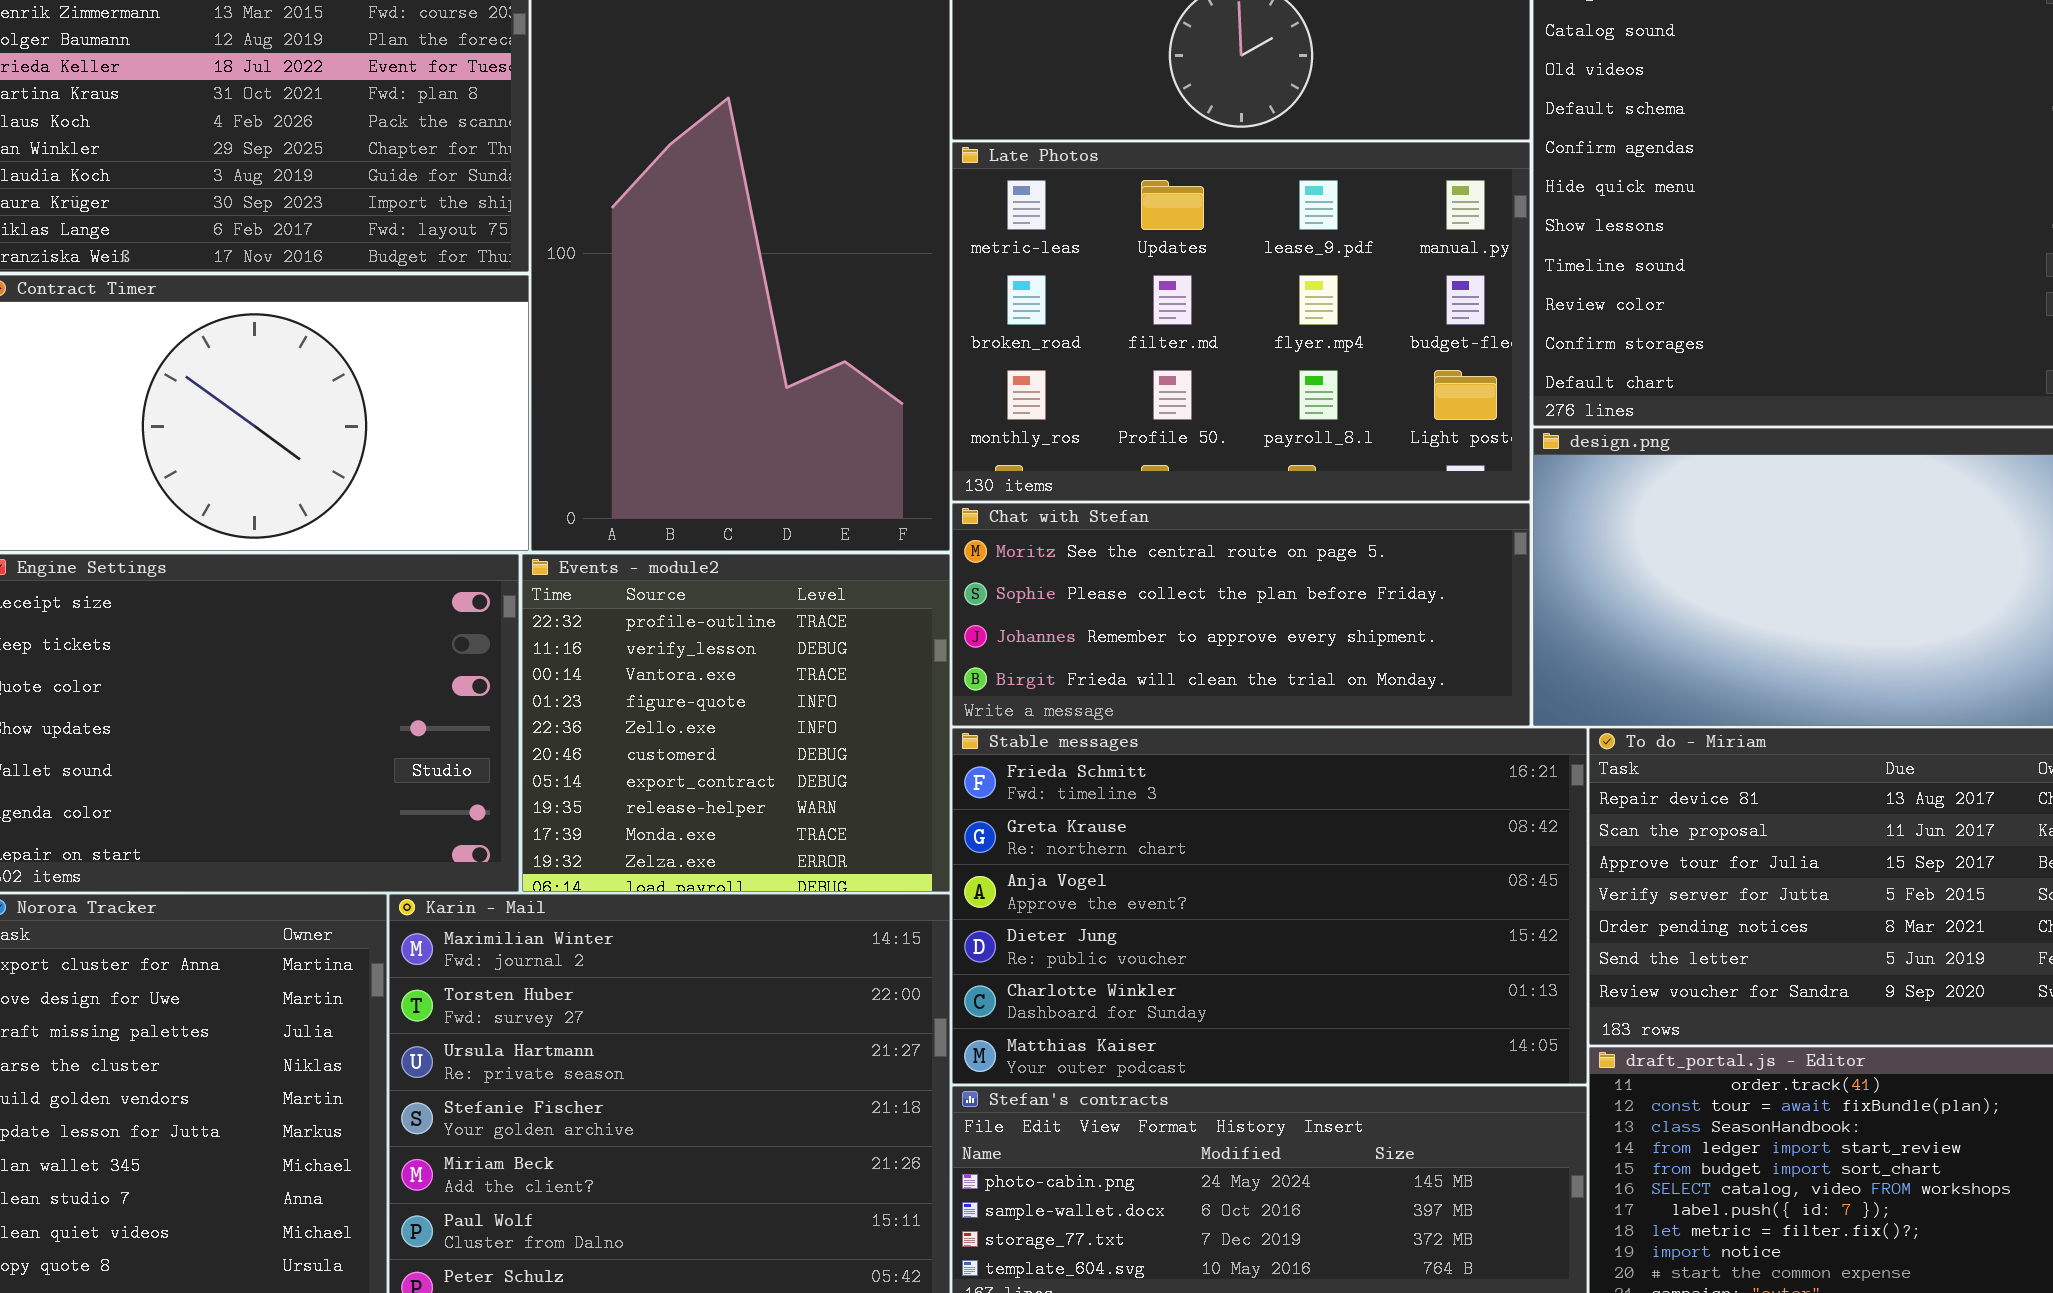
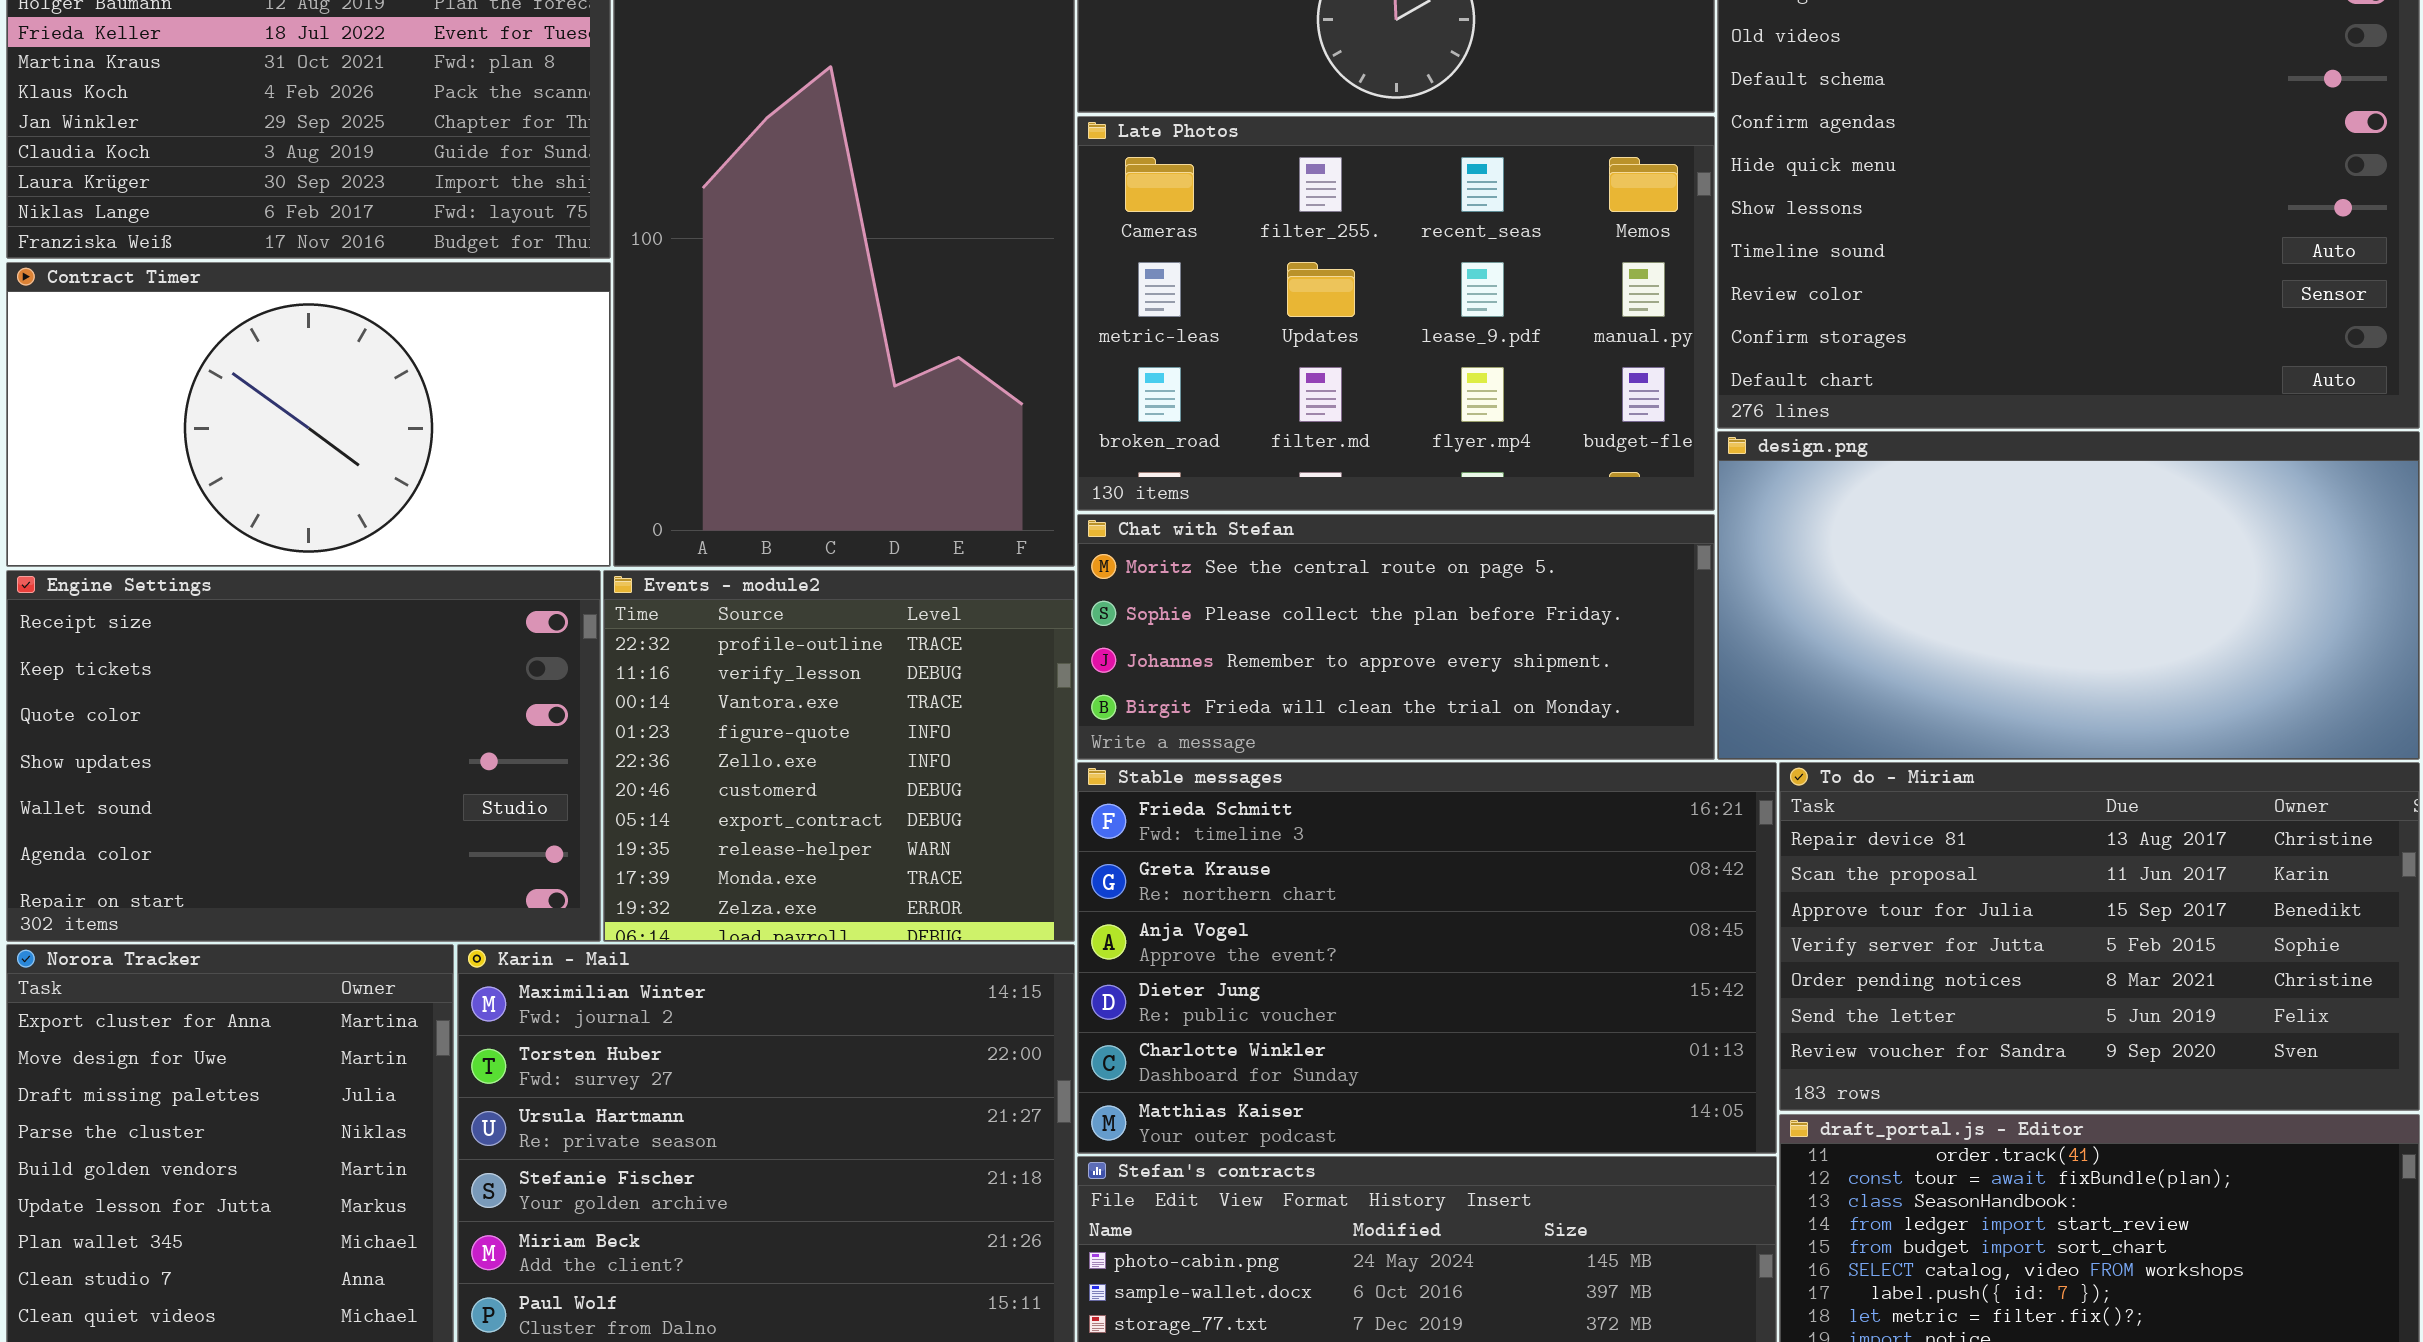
Late Photos: [952,142,1530,501] -> [1077,116,1715,511], scrolled up 1 row

